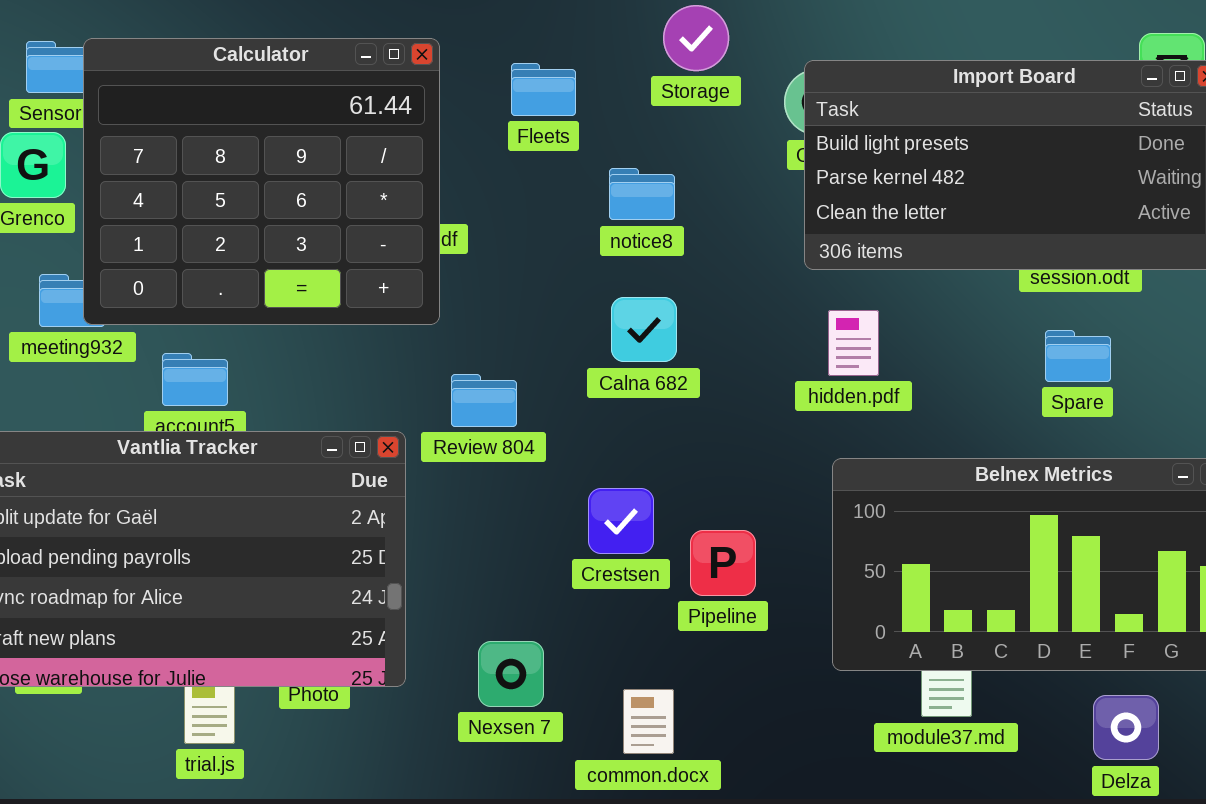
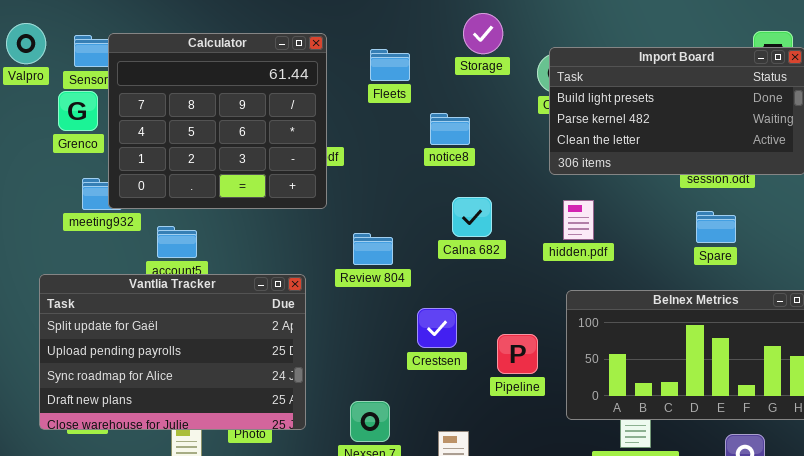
Calna 682: [611,297,677,362] -> [452,197,492,237], moved
Review 804: [451,374,517,427] -> [353,233,393,265], moved
Pipeline: [690,530,756,596] -> [497,334,538,374], moved

